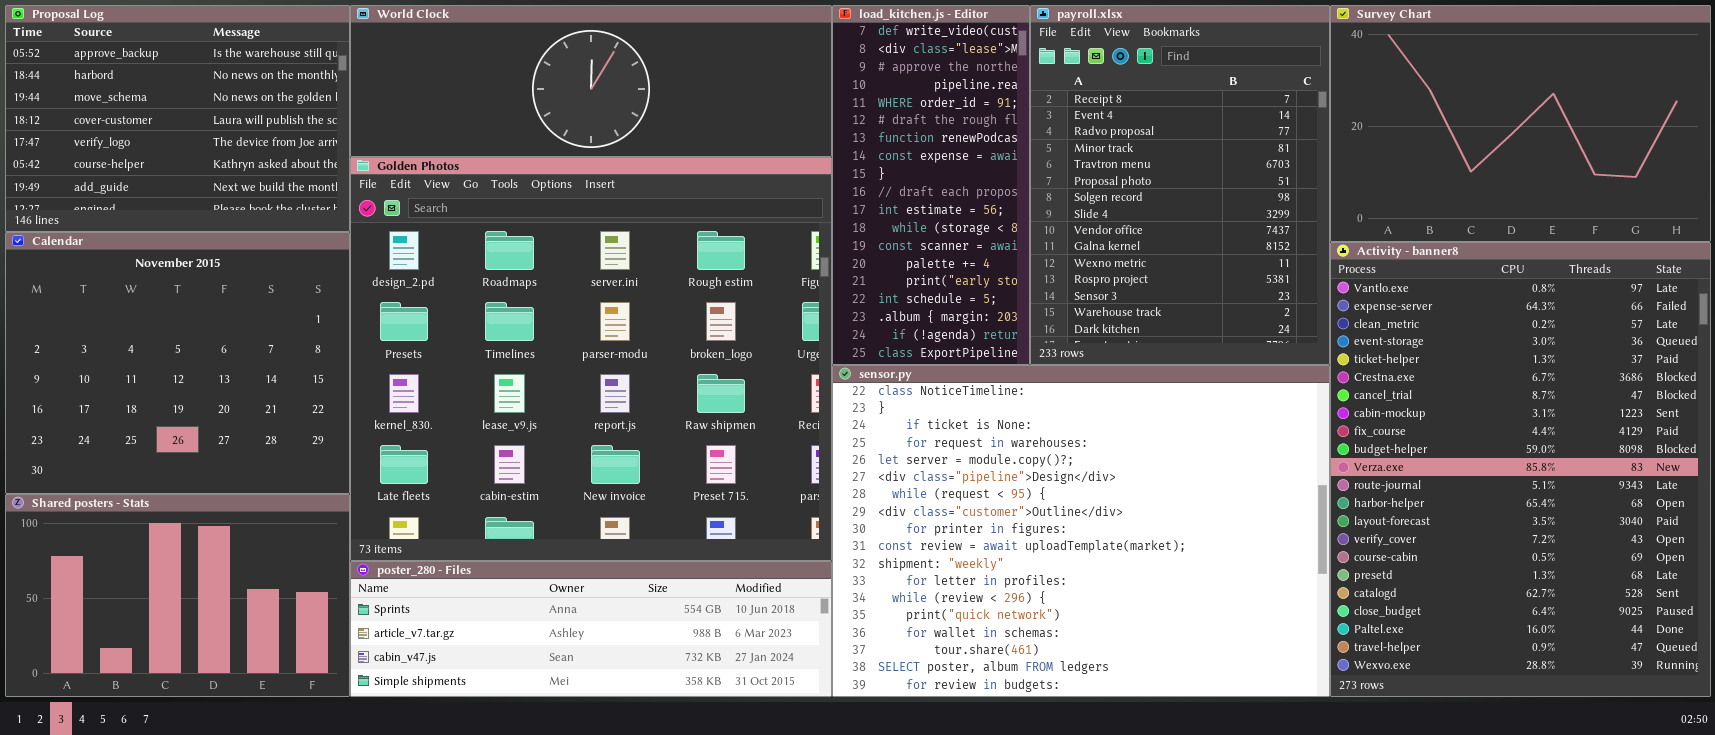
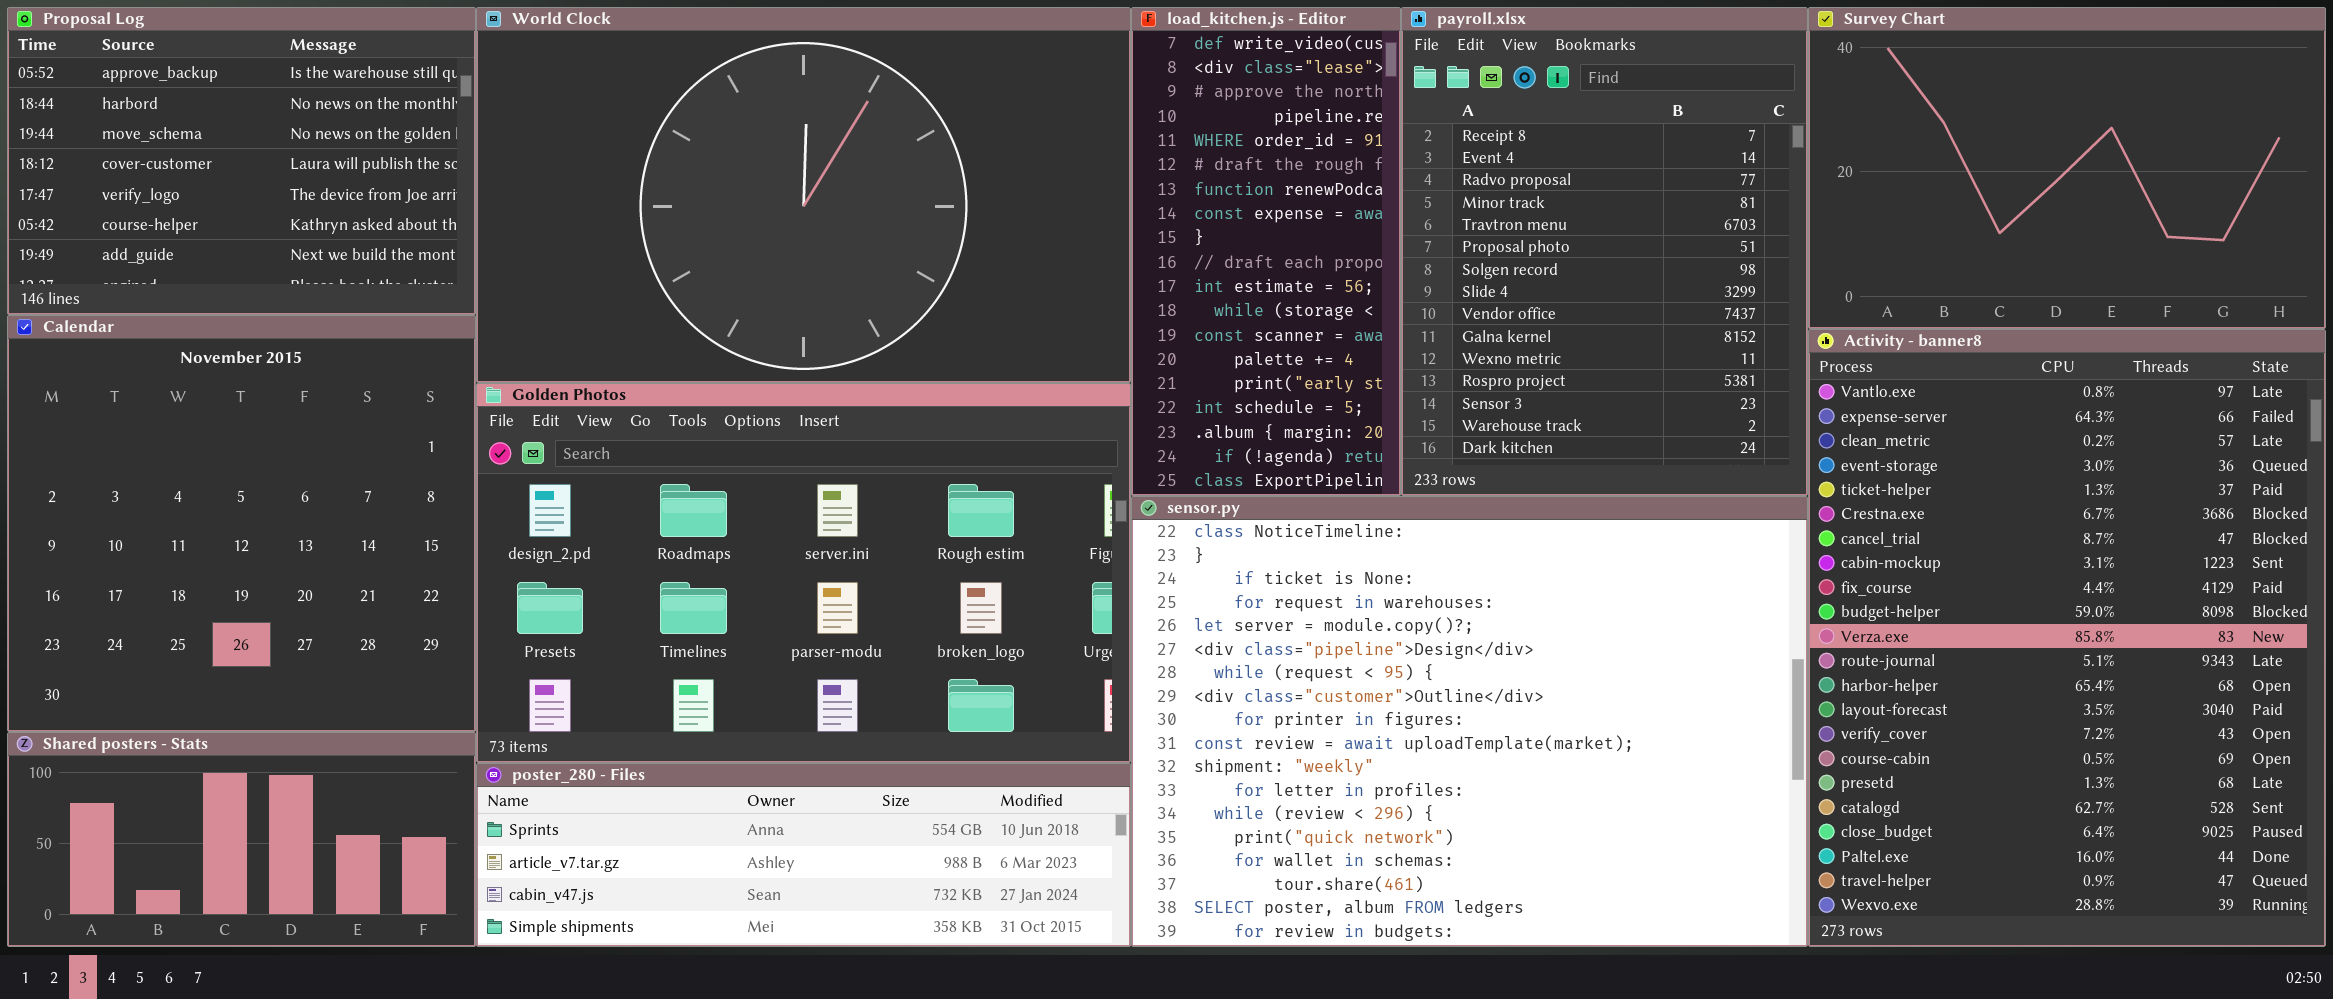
World Clock: [350,5,832,157] -> [476,7,1131,383], resized
Golden Photos: [350,157,832,561] -> [476,383,1131,763], resized
Calendar: [5,232,350,494] -> [7,315,476,732], resized
Shared posters - Stats: [5,494,350,697] -> [7,732,476,947], resized

